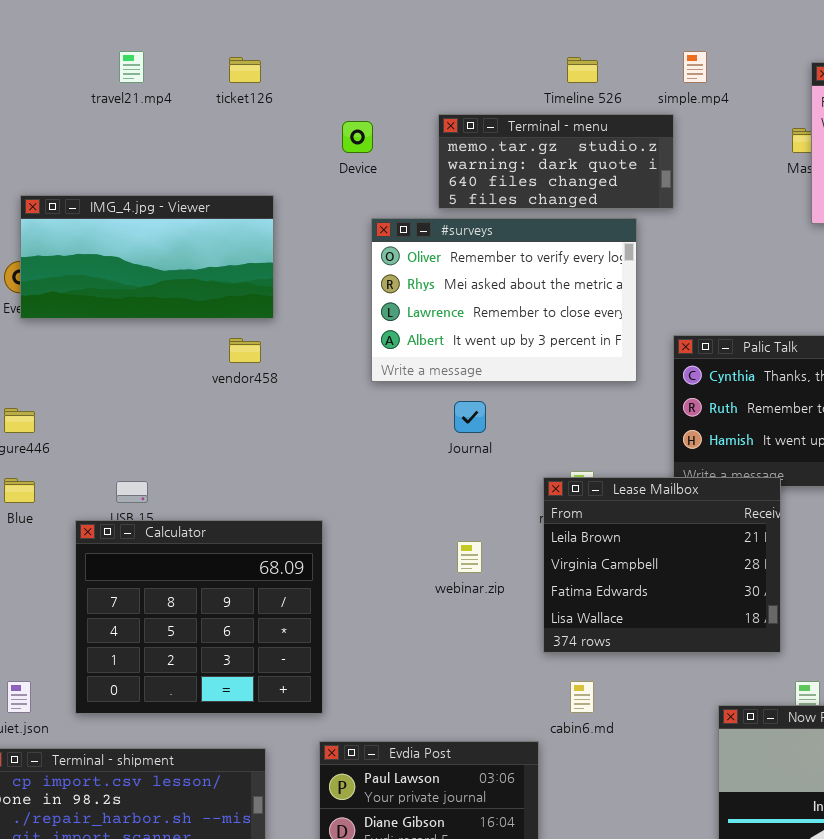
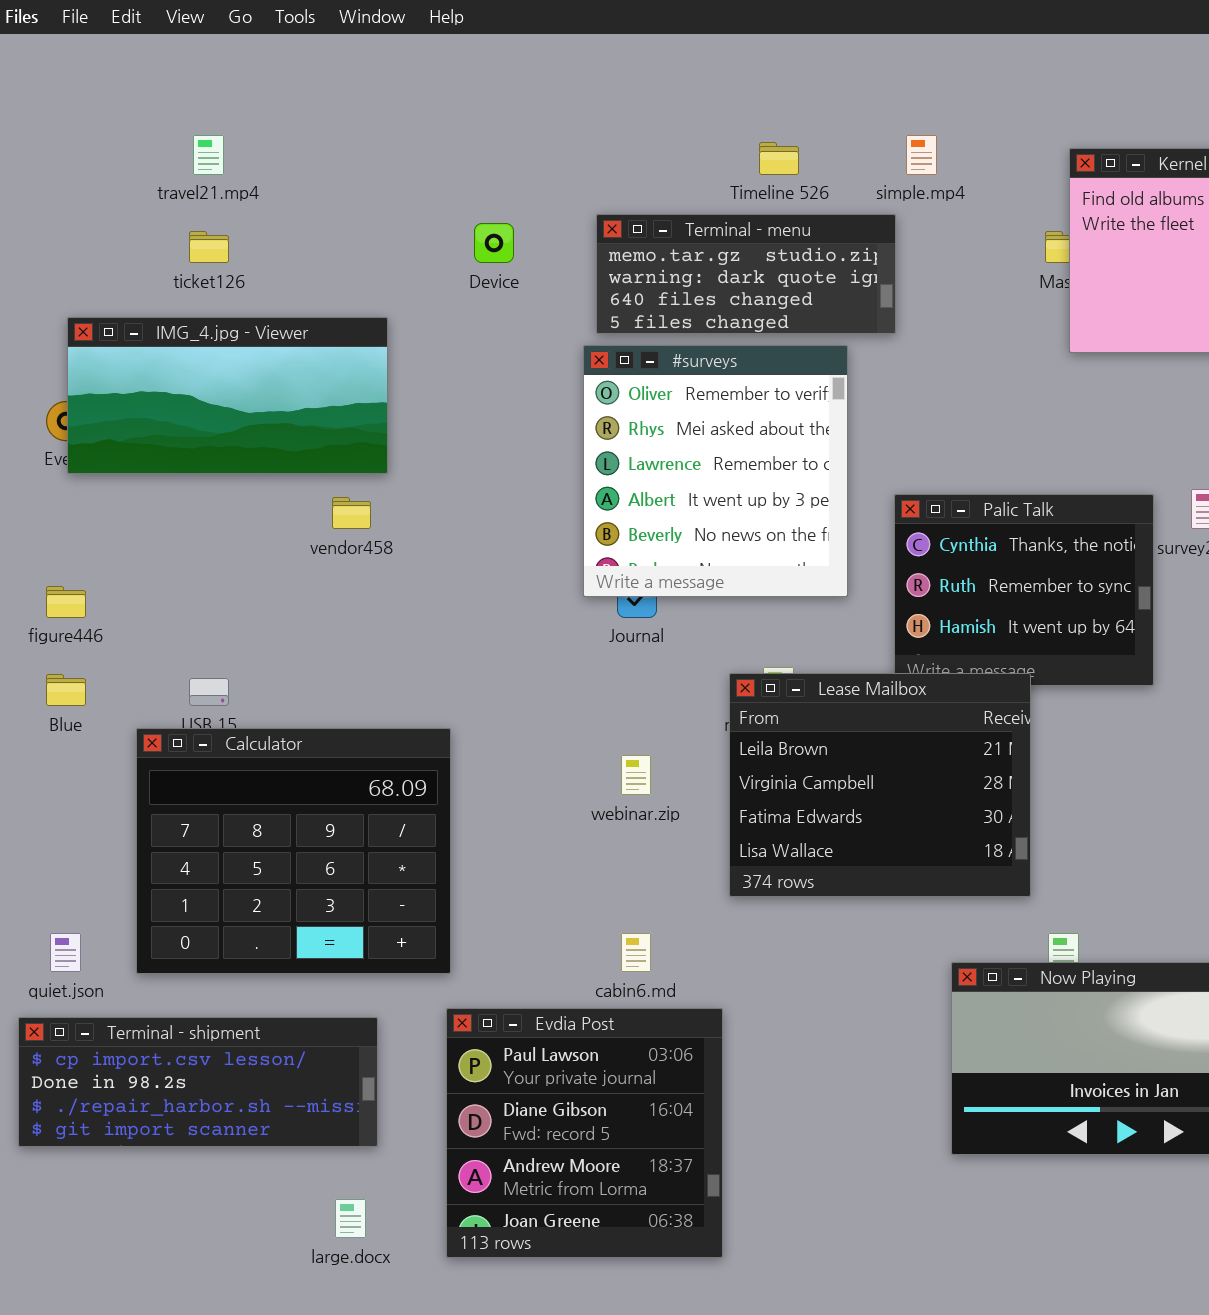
ticket126: [229,57,261,83] -> [189,231,229,263], moved
#surveys: [371,218,637,382] -> [583,345,848,597], resized
cabin6.md: [570,681,594,713] -> [621,933,651,972], moved

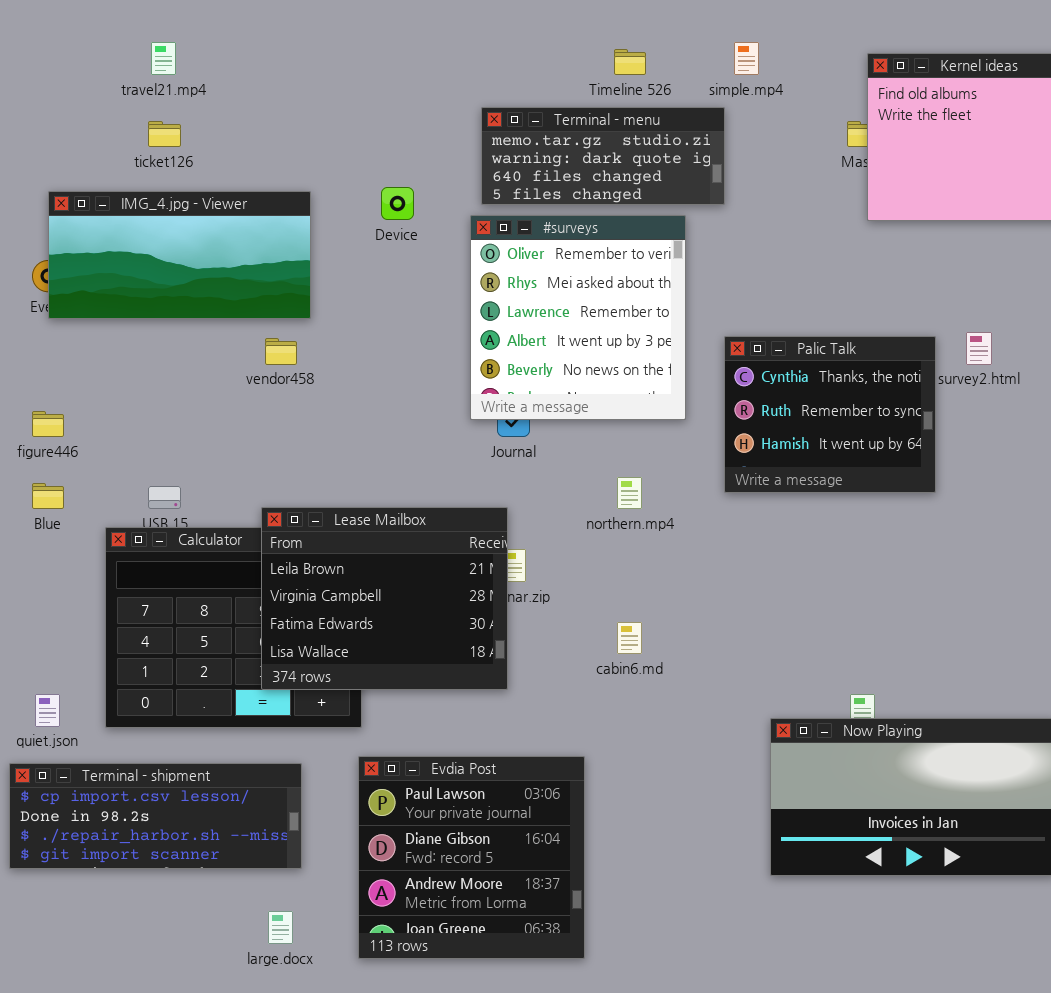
Device: [474,223,514,263] -> [381,187,414,220], moved
Lease Mailbox: [729,673,1031,897] -> [261,507,508,690], moved
cabin6.md: [621,933,651,972] -> [617,622,642,654], moved

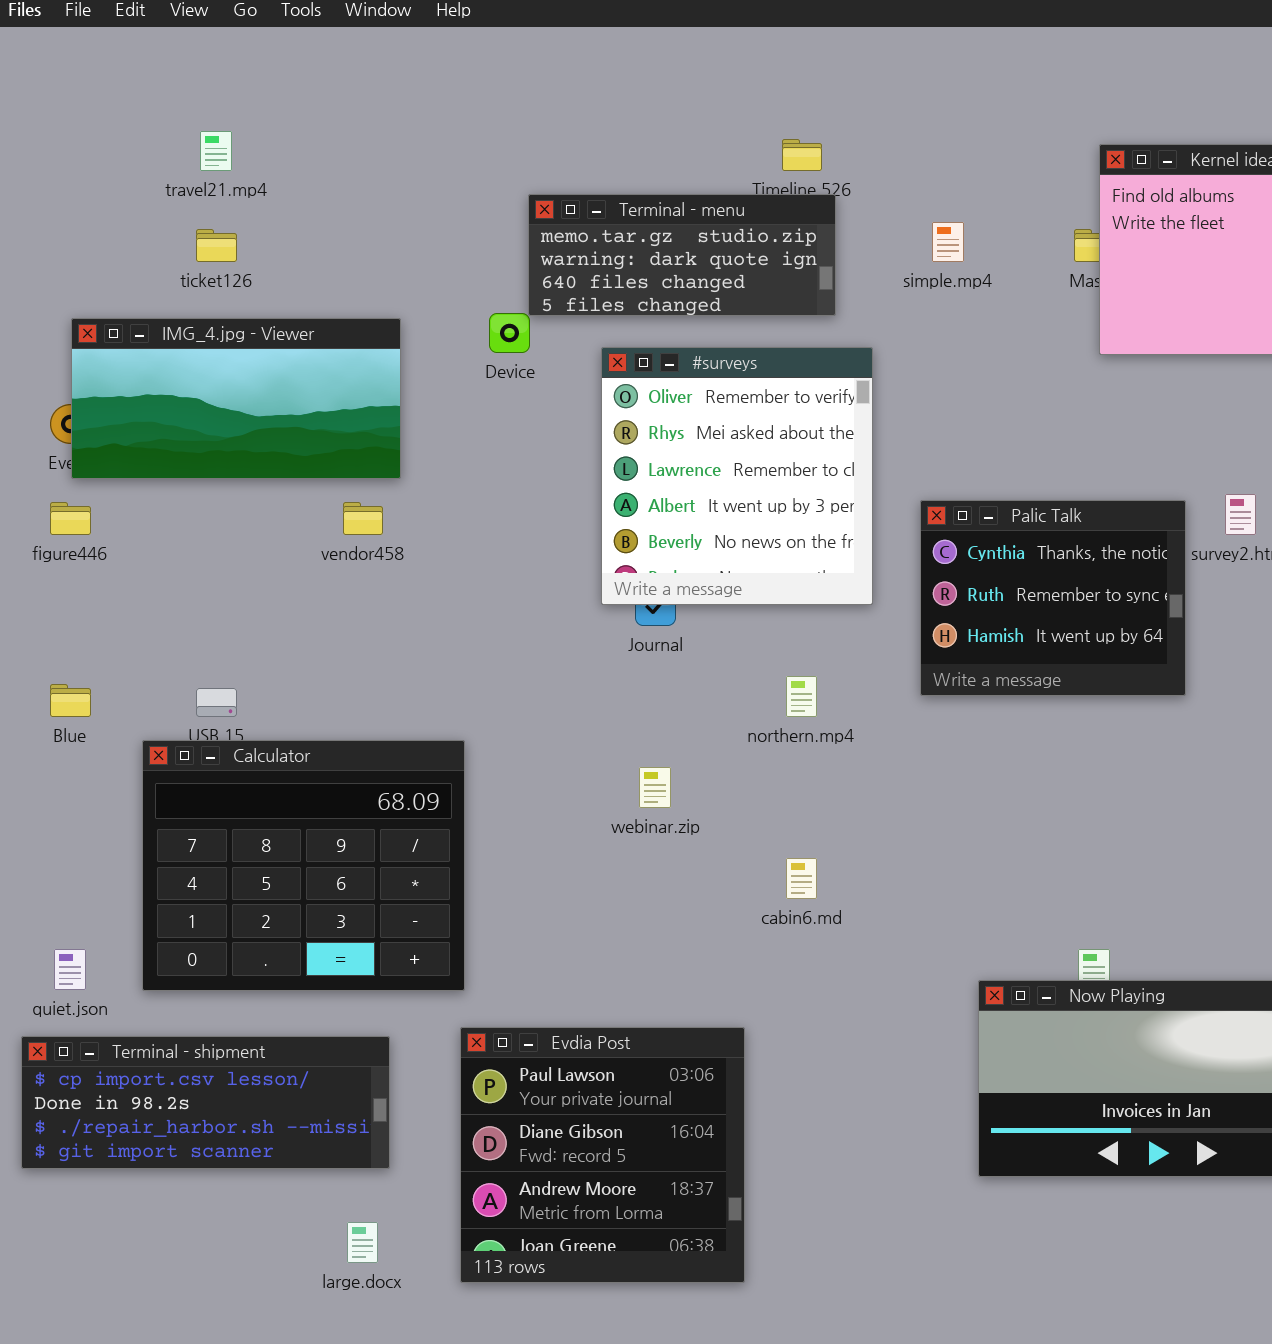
simple.mp4: [734,42,759,75] -> [932,222,964,262], moved
Terminal - menu: [481,107,725,205] -> [528,194,836,316], moved
figure446: [32,411,64,437] -> [50,502,91,535], moved
Lease Mailbox: [261,507,508,690] -> none, closed

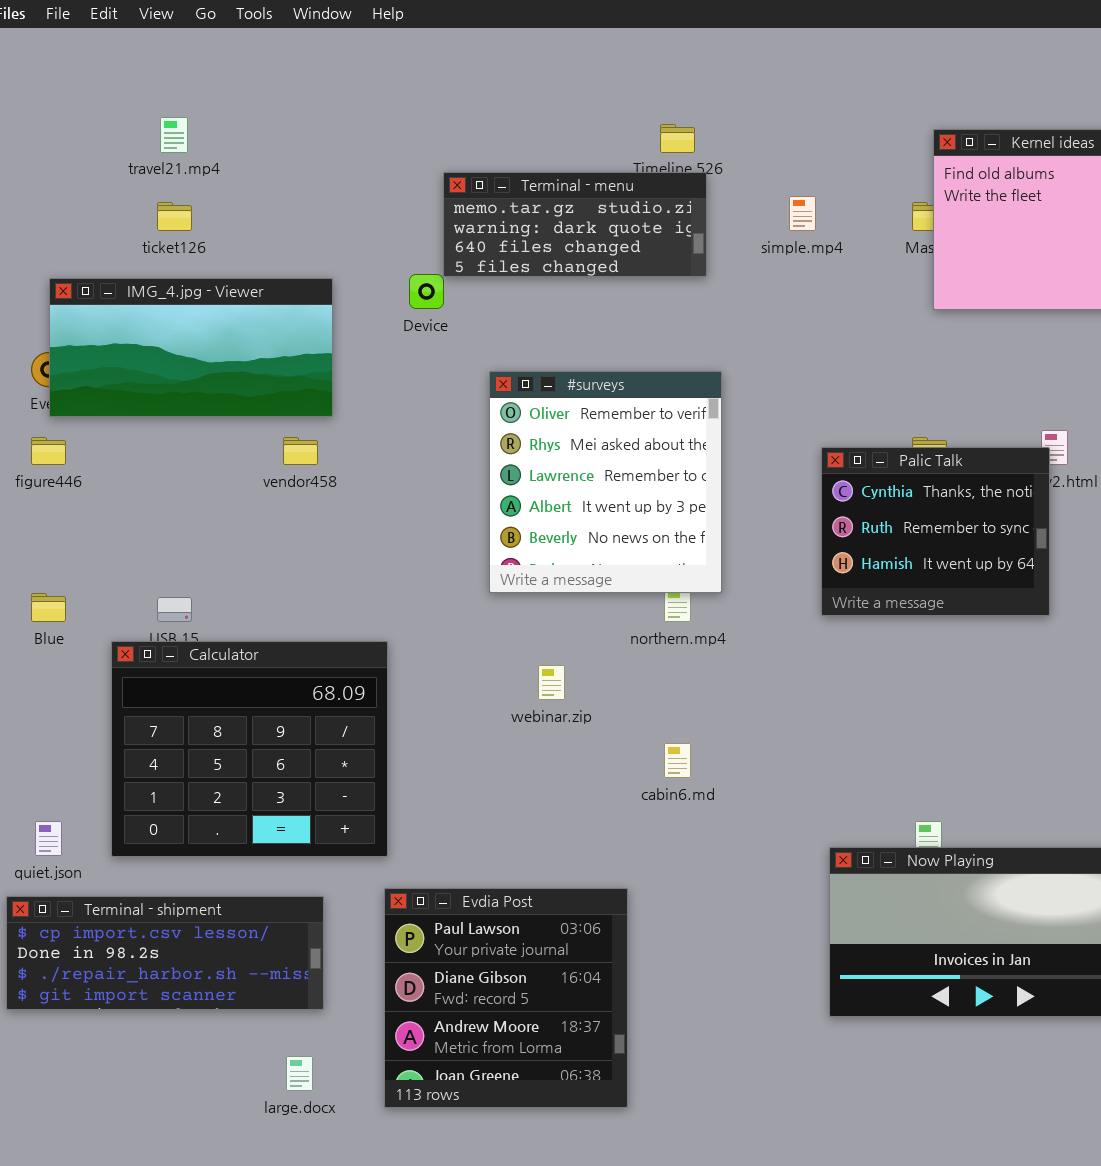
#surveys: [601,347,873,605] -> [489,371,722,593], moved
Palic Talk: [920,500,1186,696] -> [821,447,1050,616], moved

